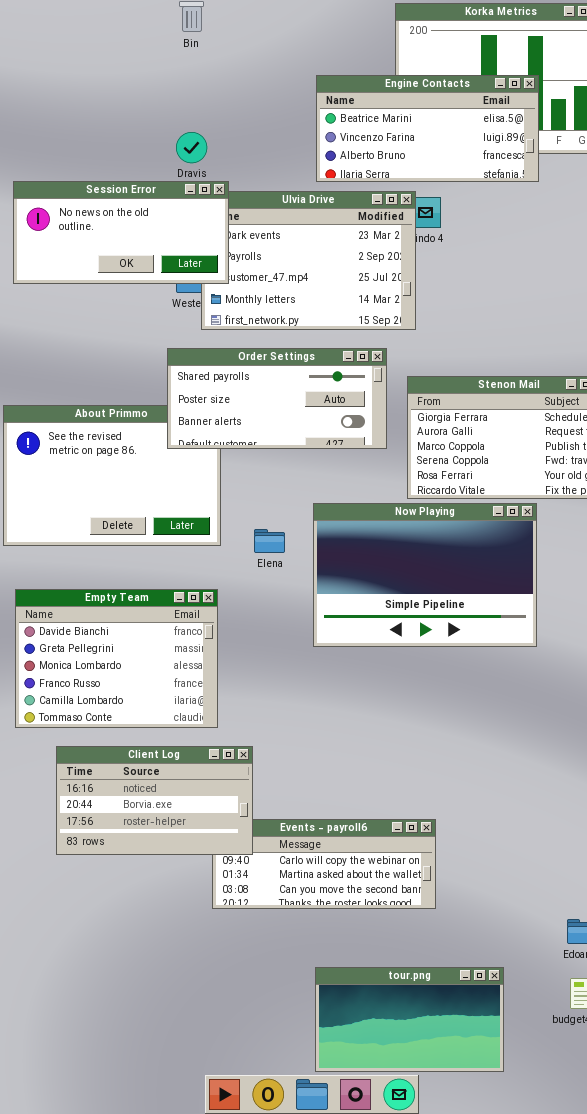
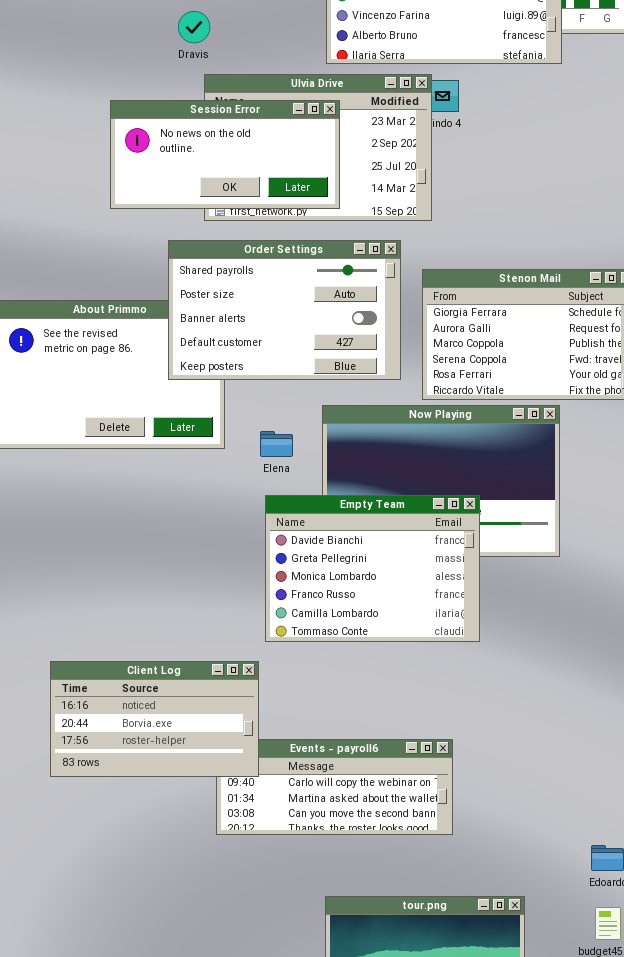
Session Error: [13,181,229,284] -> [110,100,340,209], moved
Order Settings: [167,348,387,449] -> [168,240,401,380], resized
Empty Team: [15,589,218,728] -> [265,495,480,642], moved

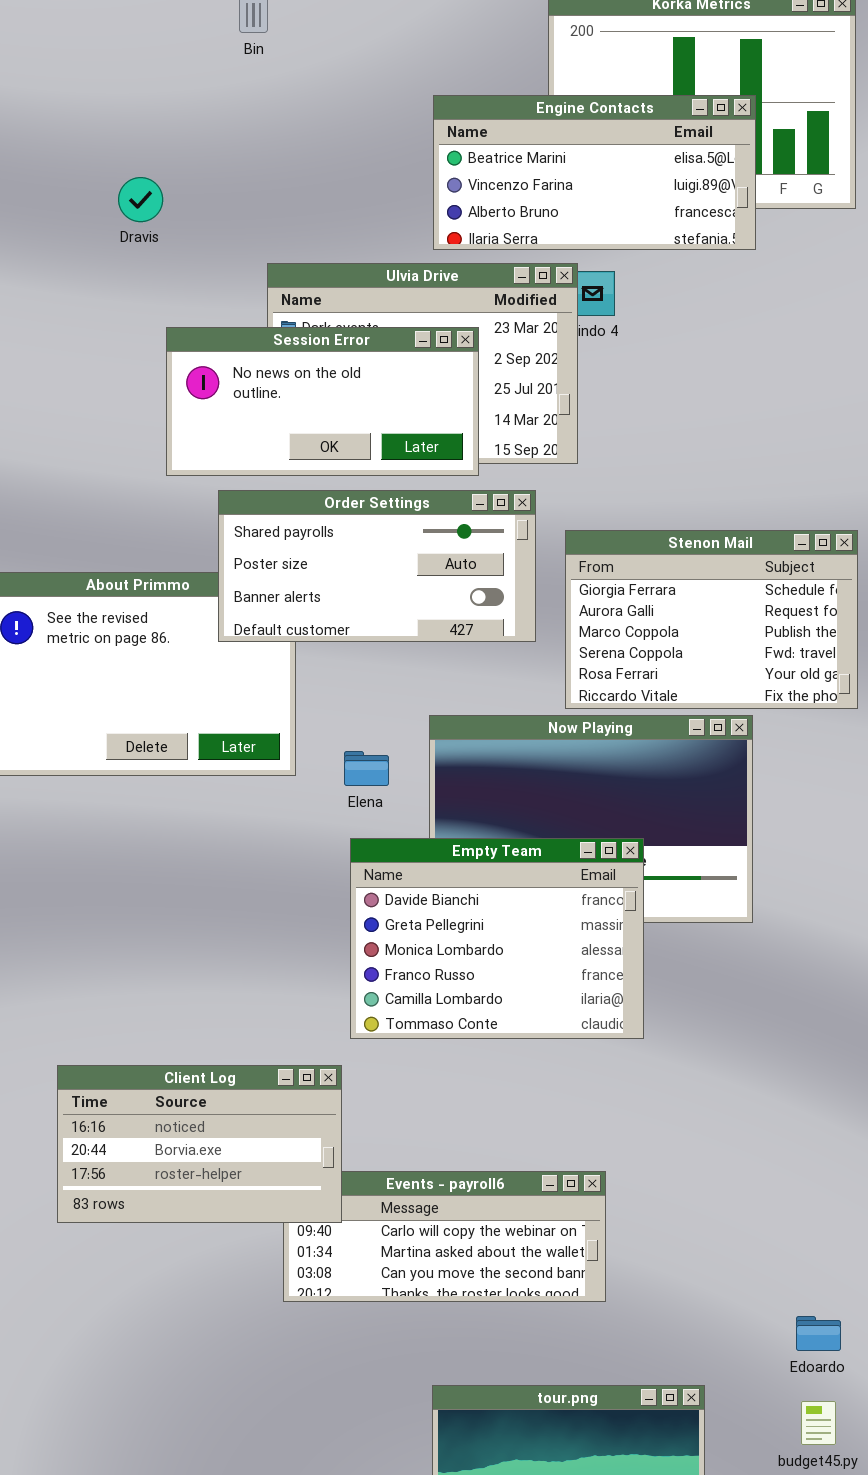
Dravis: [178,11,210,43] -> [118,177,163,222], moved
Session Error: [110,100,340,209] -> [166,327,479,476], moved
Order Settings: [168,240,401,380] -> [218,490,536,642], resized

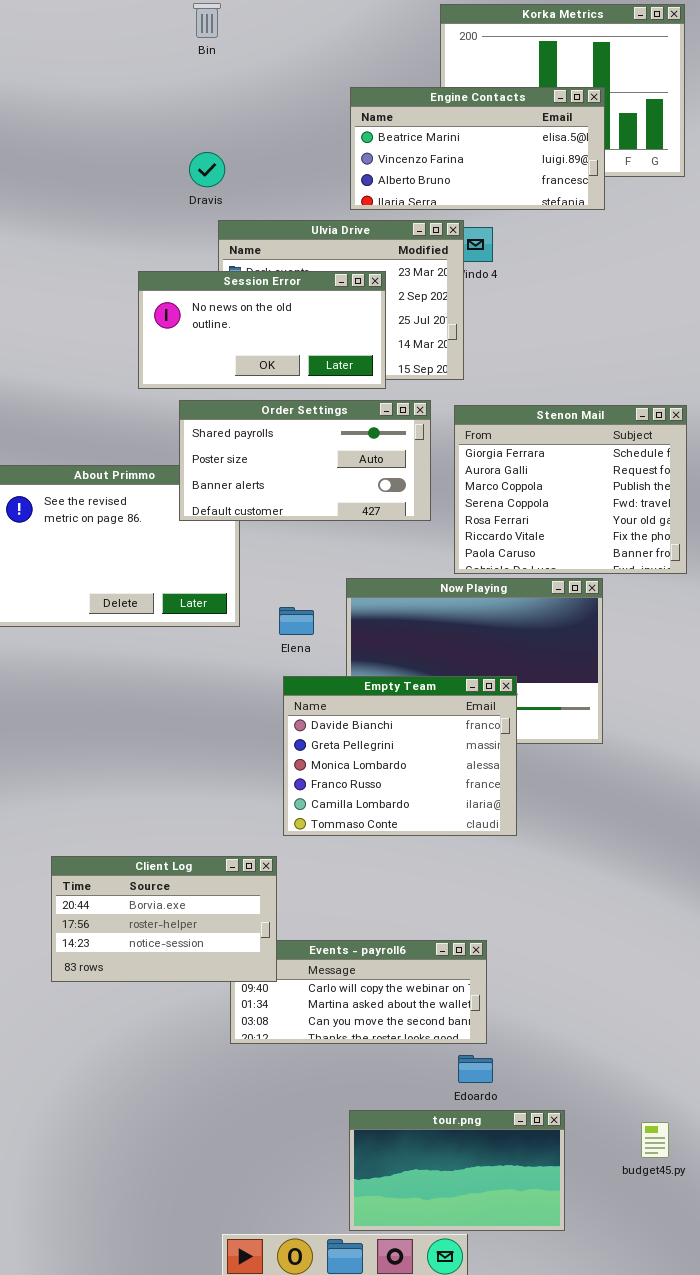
Dravis: [118,177,163,222] -> [189,152,225,187], moved
Stenon Mail: [565,530,858,709] -> [454,405,687,574], resized
Client Log: [57,1065,342,1223] -> [51,856,277,982], scrolled down 1 row
Edoardo: [796,1316,841,1351] -> [458,1055,493,1083], moved

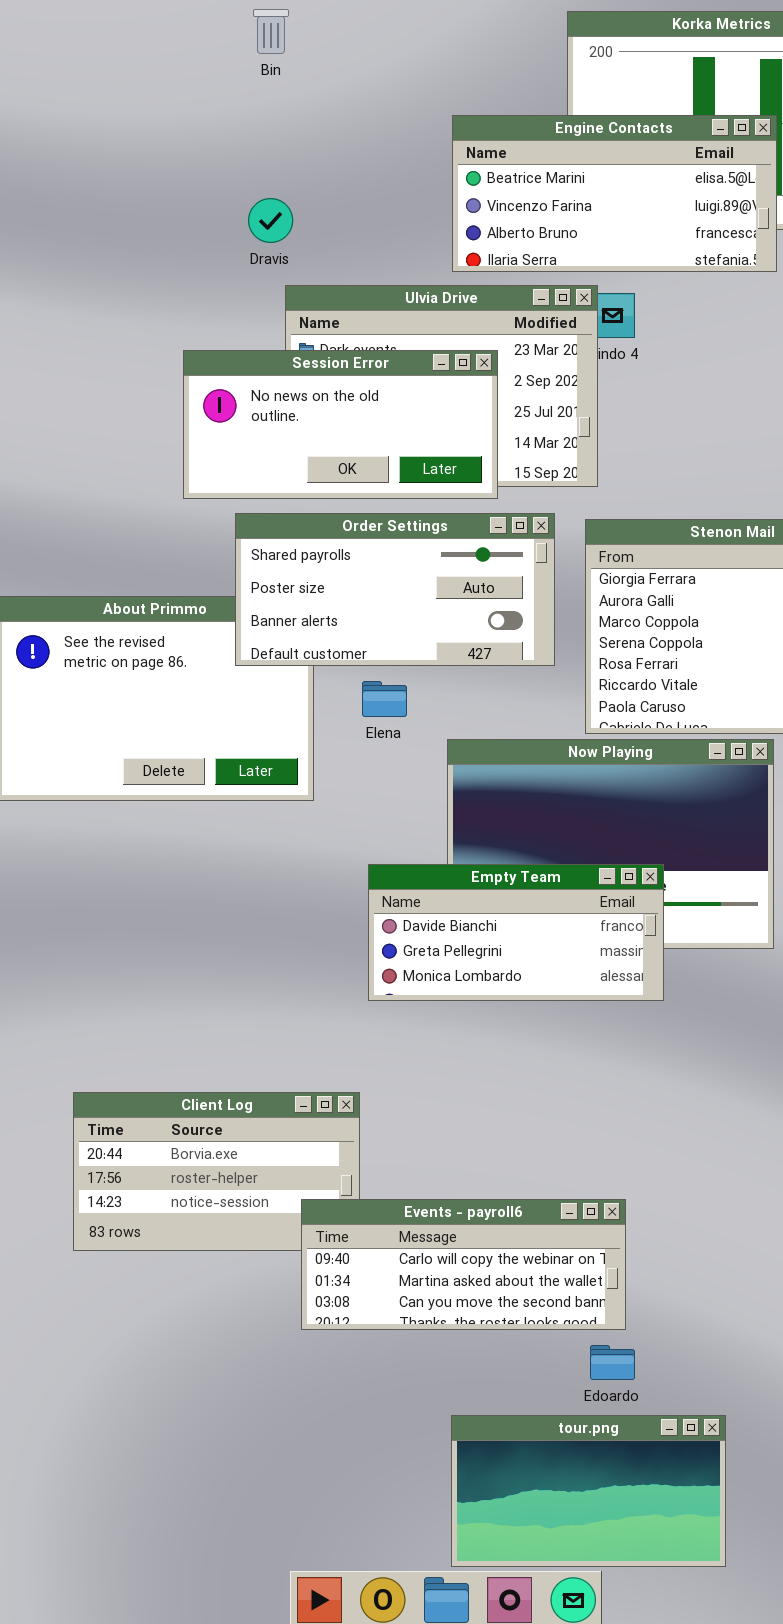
Elena: [279,607,314,635] -> [362,681,407,717], moved
Empty Team: [283,676,517,836] -> [368,864,664,1001], resized
Events - payroll6: [230,940,487,1044] -> [301,1199,626,1330], raised

